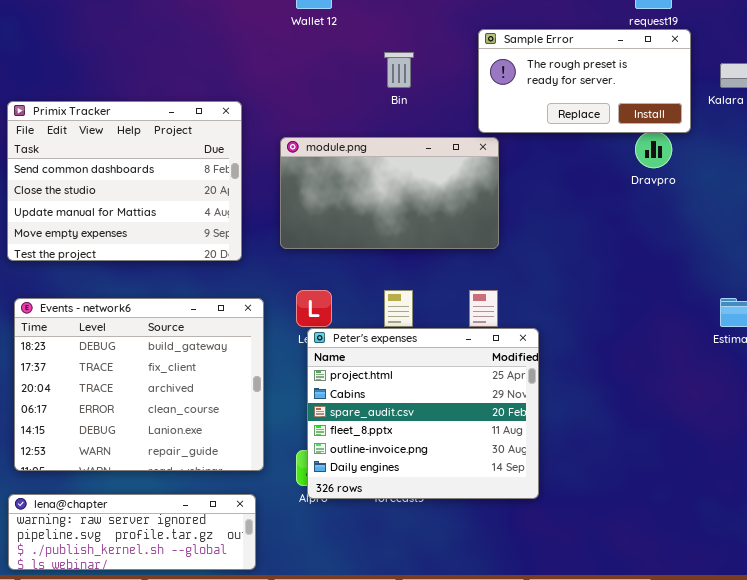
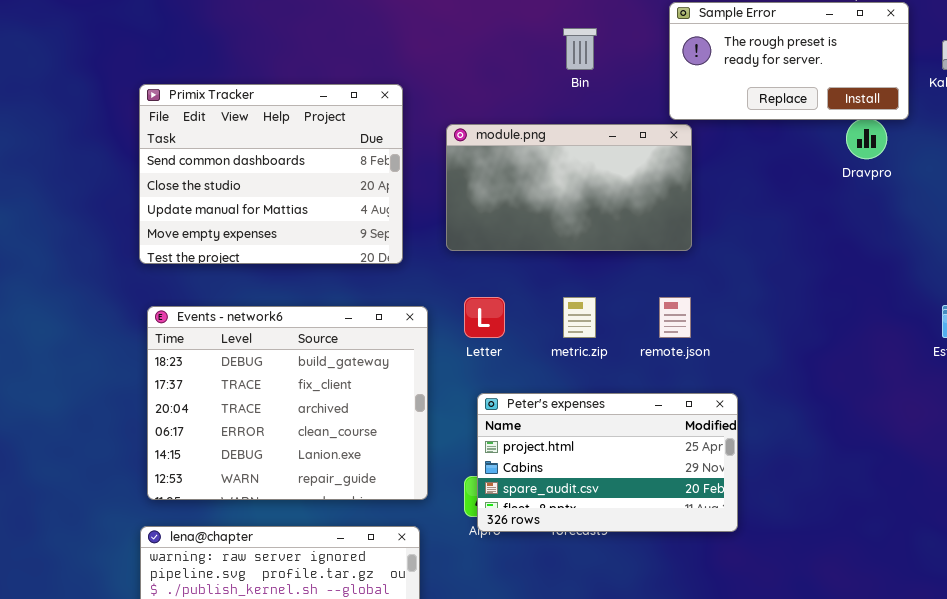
Peter's expenses: [307,328,539,499] -> [477,393,738,532], resized

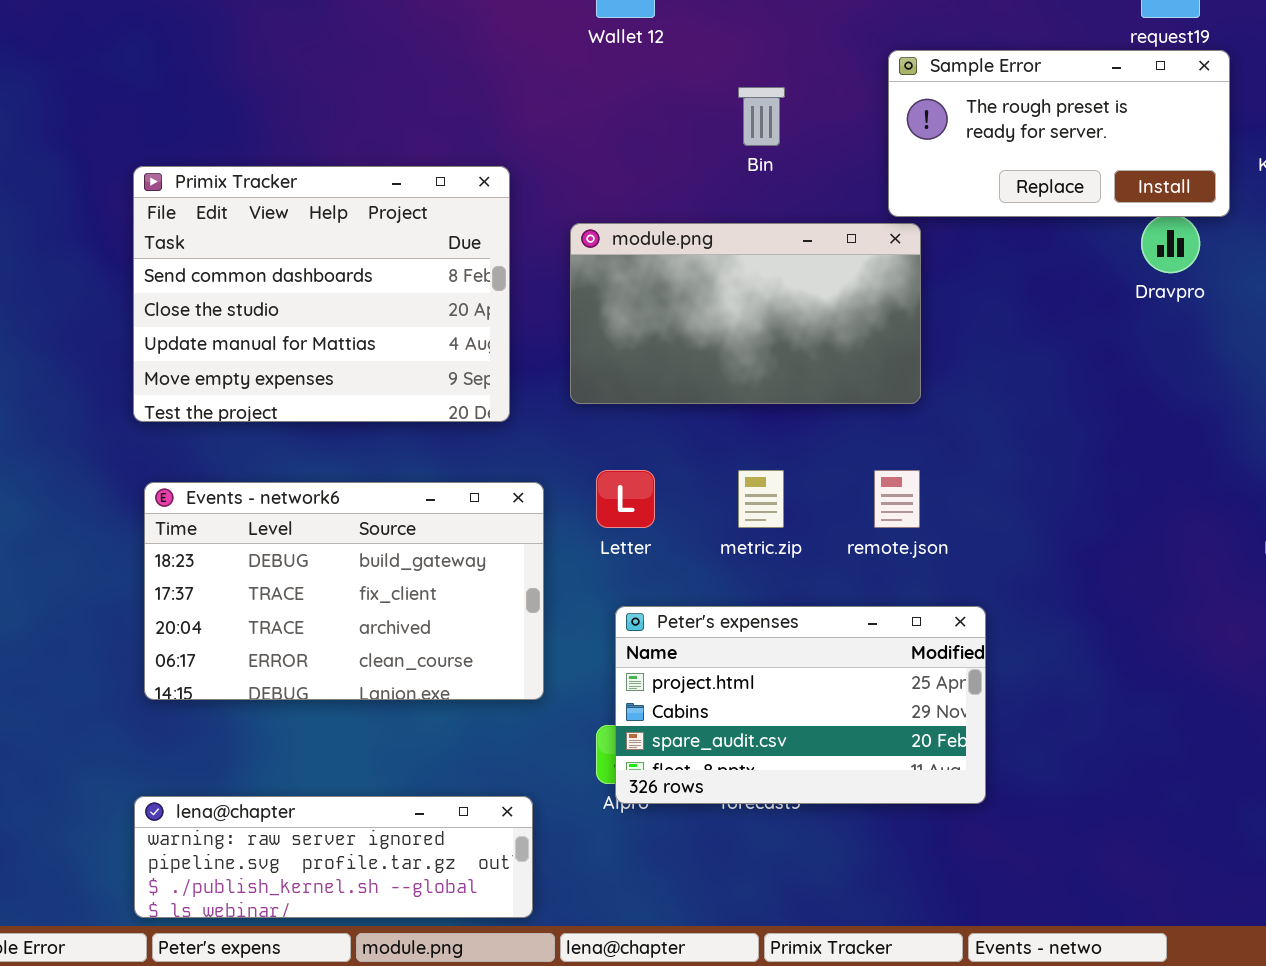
Events - network6: [147,306,428,500] -> [144,482,544,700], resized

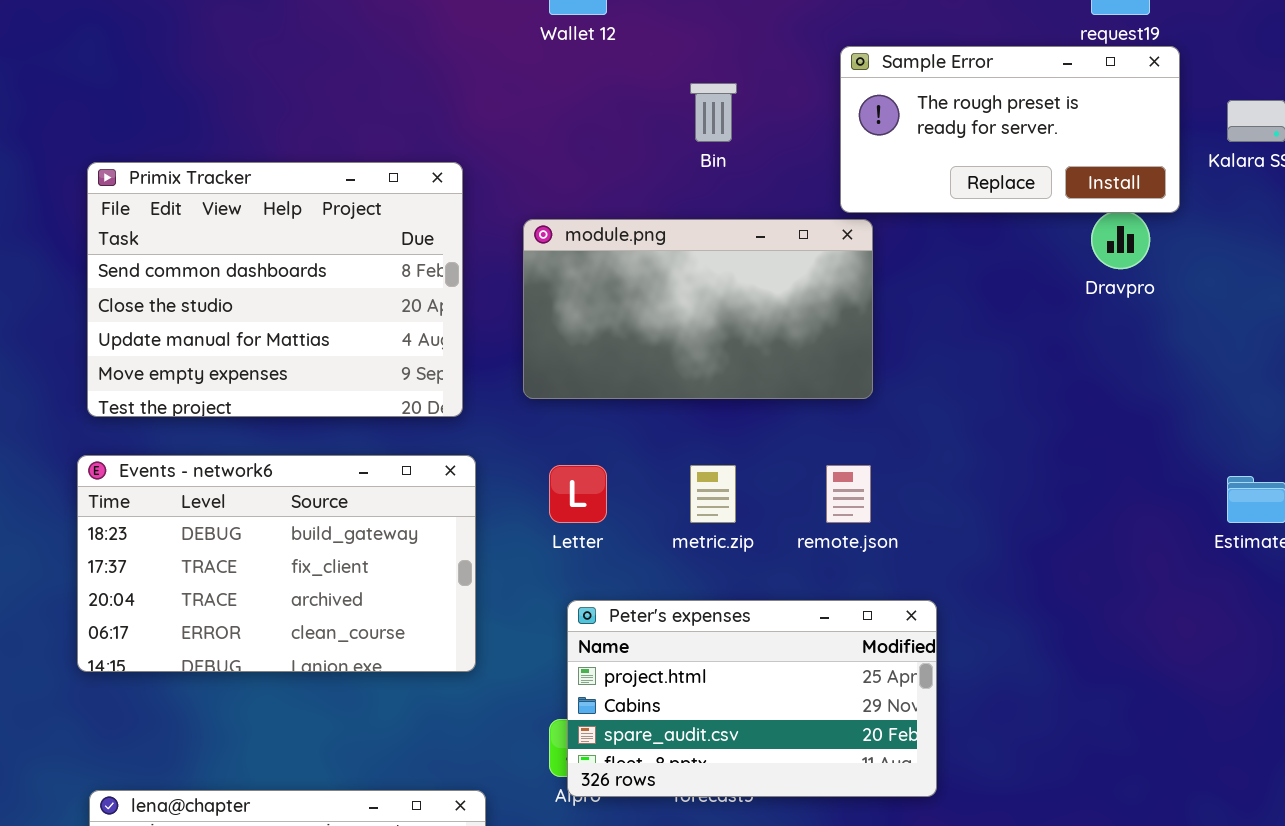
Events - network6: [144,482,544,700] -> [77,455,476,672], moved

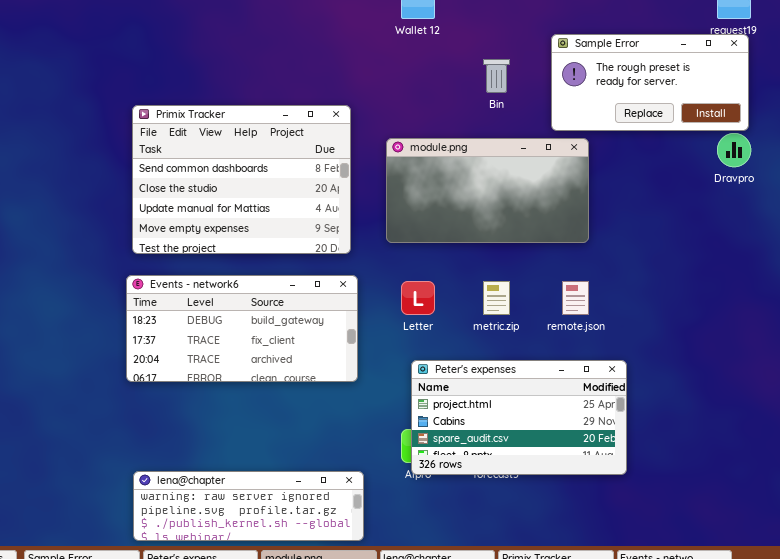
Sample Error: [840,46,1180,213] -> [551,34,749,131], moved
Events - network6: [77,455,476,672] -> [126,275,358,382], resized

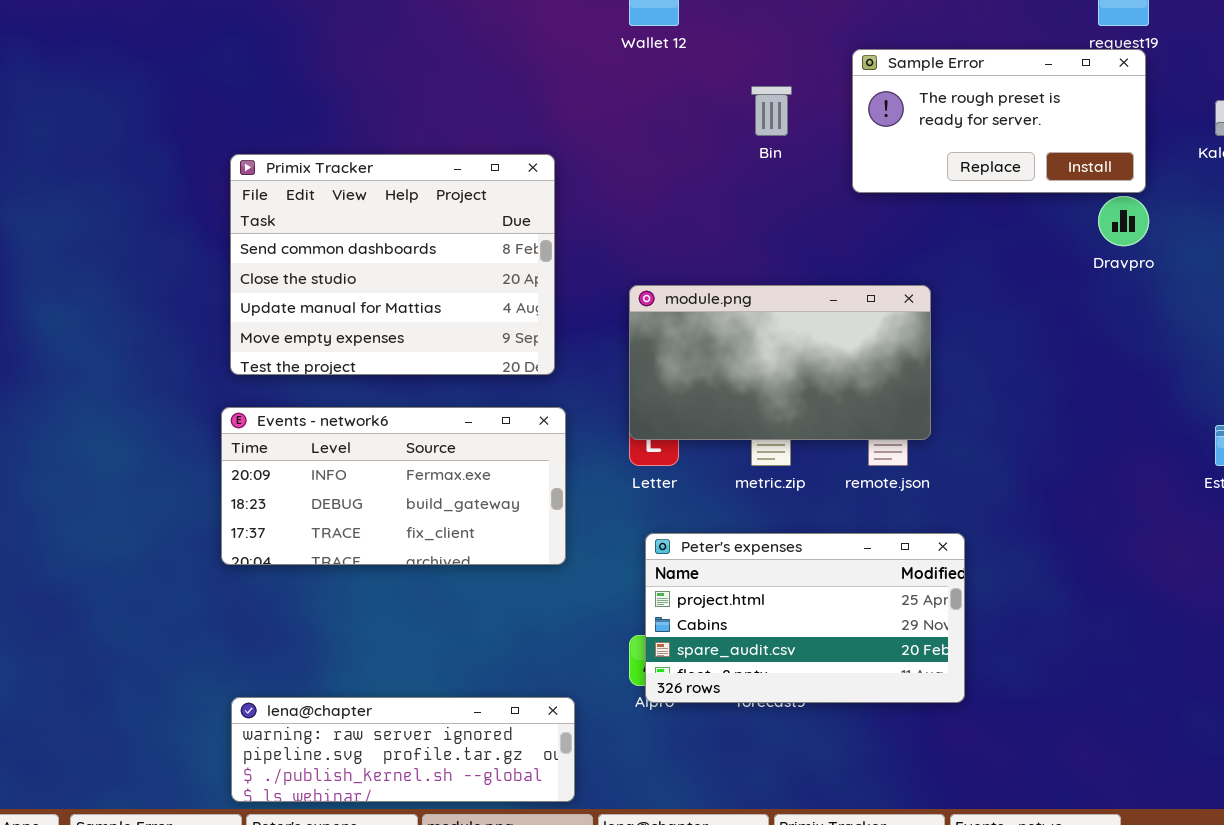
module.png: [386,138,589,243] -> [629,285,931,440], moved
Events - network6: [126,275,358,382] -> [221,407,566,565], scrolled up 1 row

